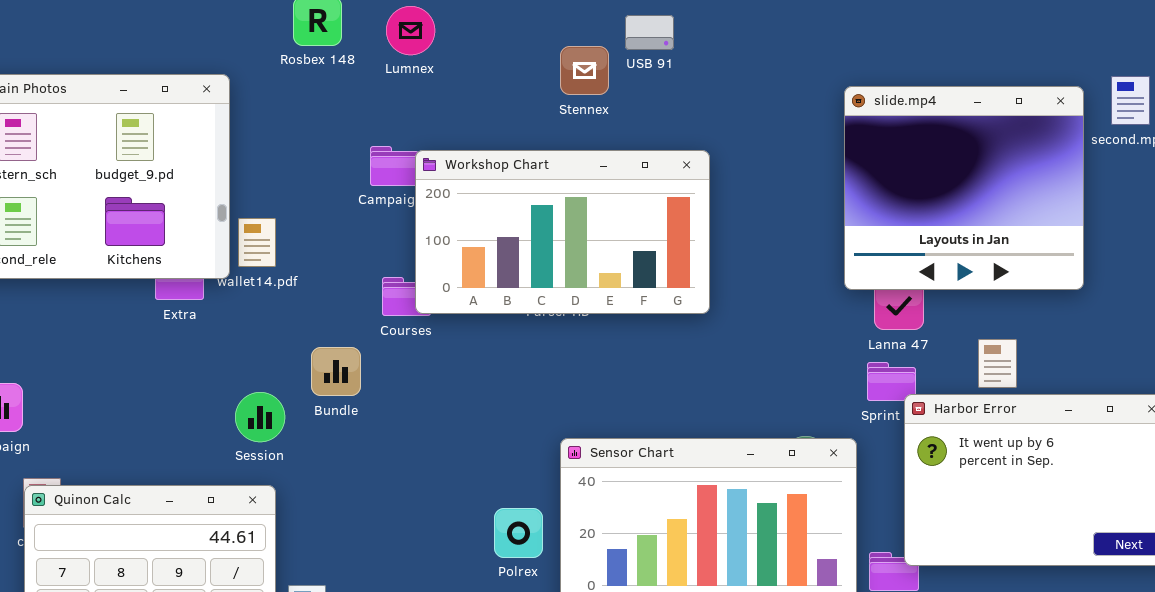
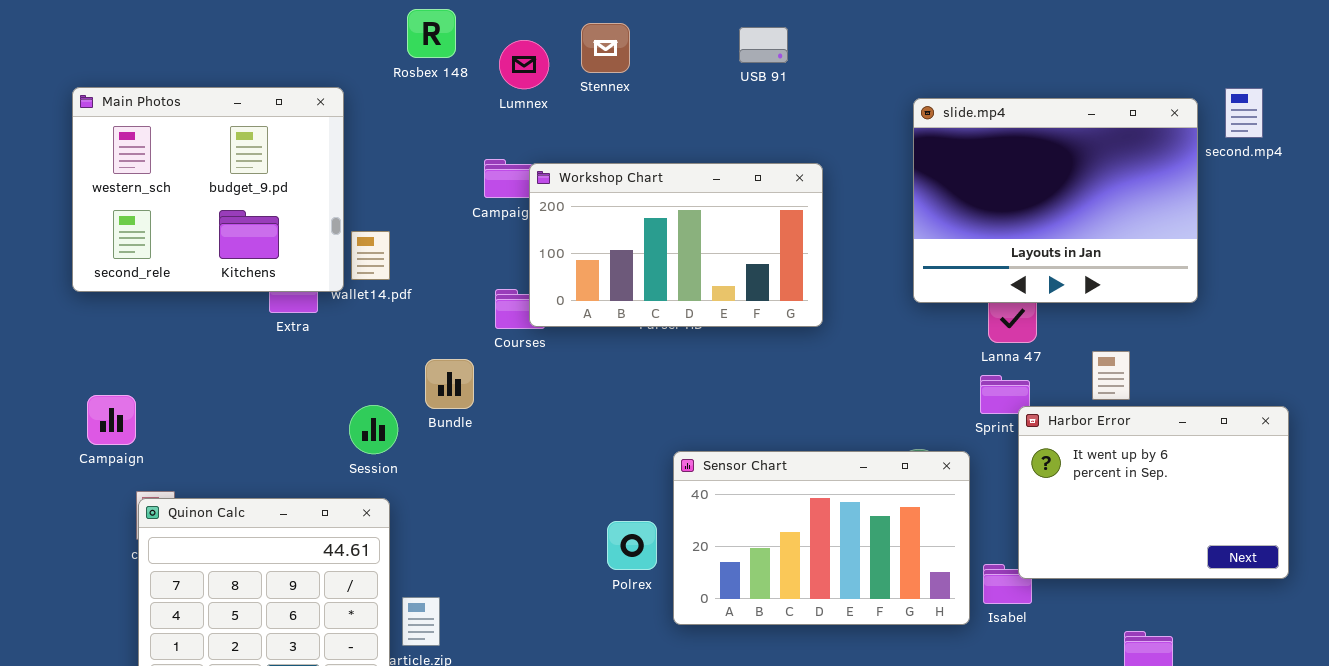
Lumnex: [386,6,435,55] -> [499,40,549,89], moved
Stennex: [560,46,609,95] -> [581,23,630,73], moved
slide.mp4: [844,86,1084,290] -> [913,98,1198,303], resized

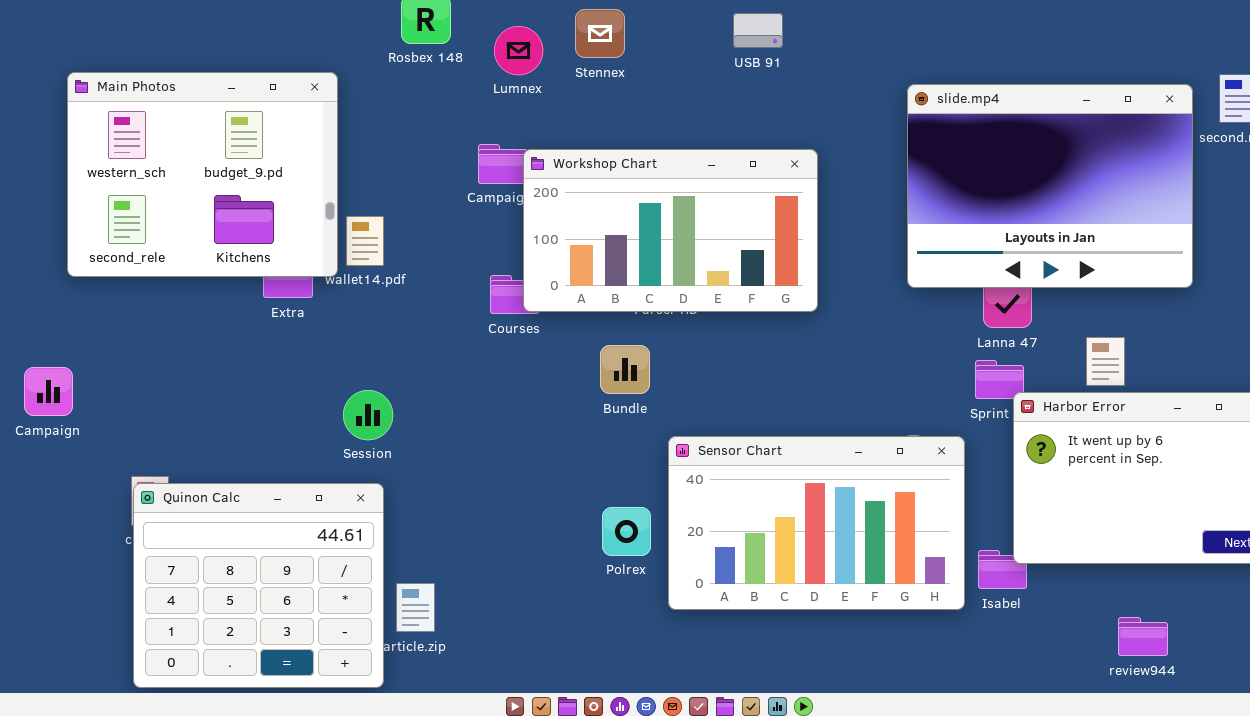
Bundle: [425,359,474,409] -> [600,345,650,394], moved
Campaign: [87,395,136,445] -> [24,367,73,416], moved

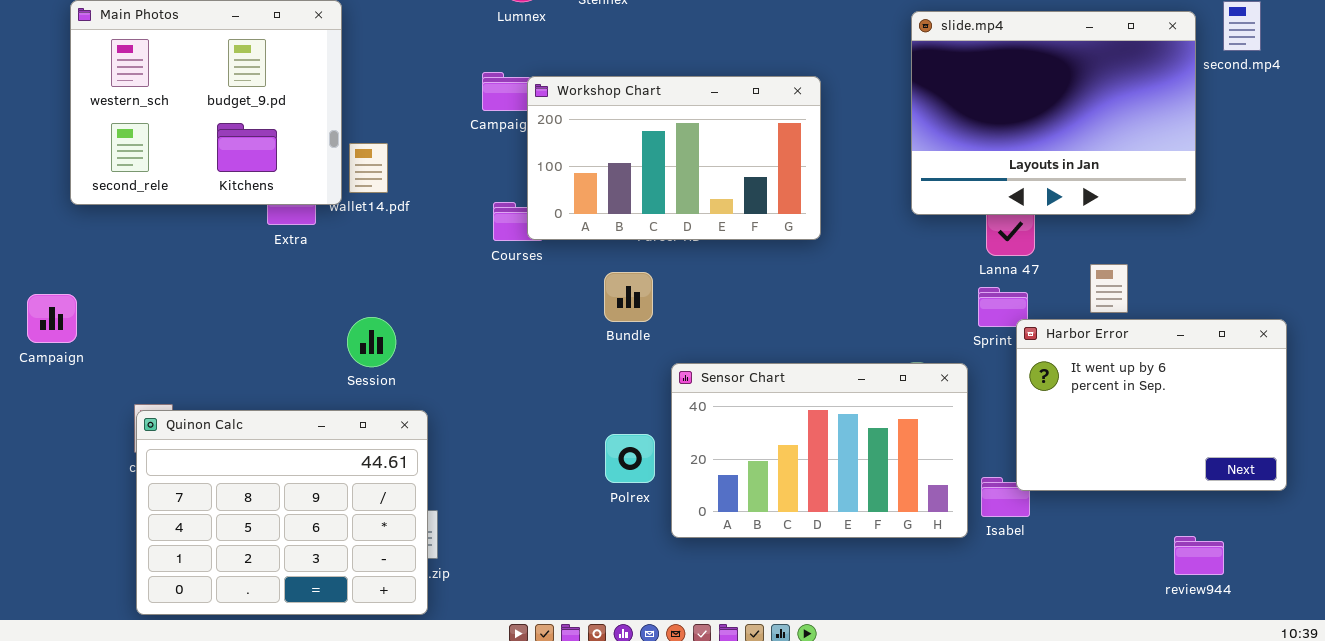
Quinon Calc: [133,483,384,688] -> [136,410,428,615], resized
review944: [1118,617,1168,656] -> [1174,536,1224,575], moved

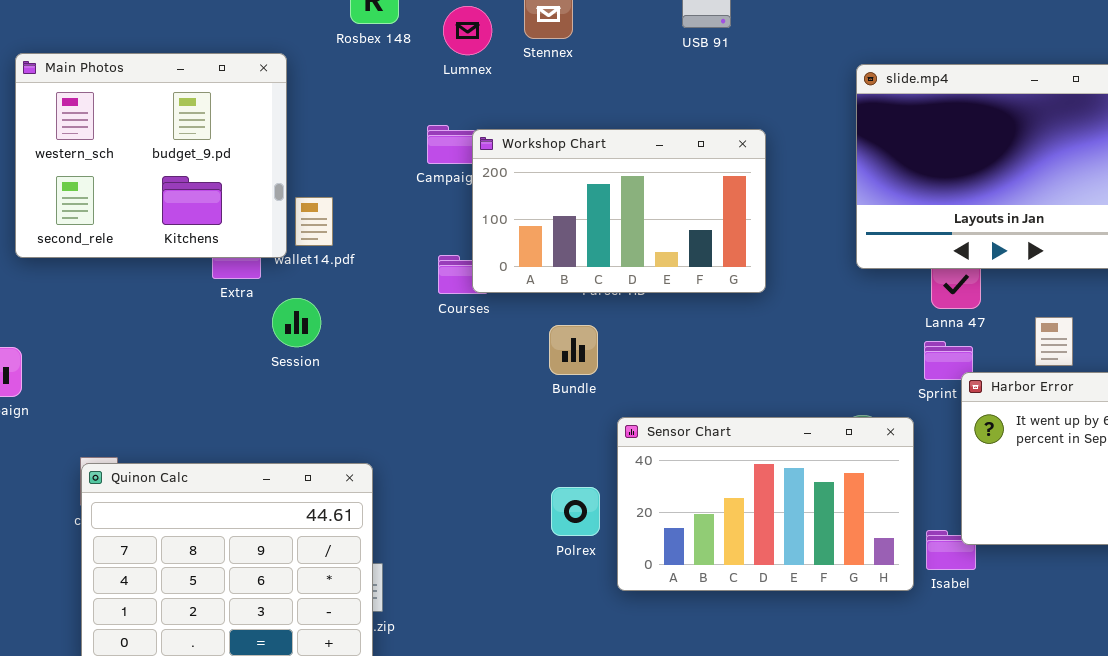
Session: [347,317,396,367] -> [272,298,321,347], moved

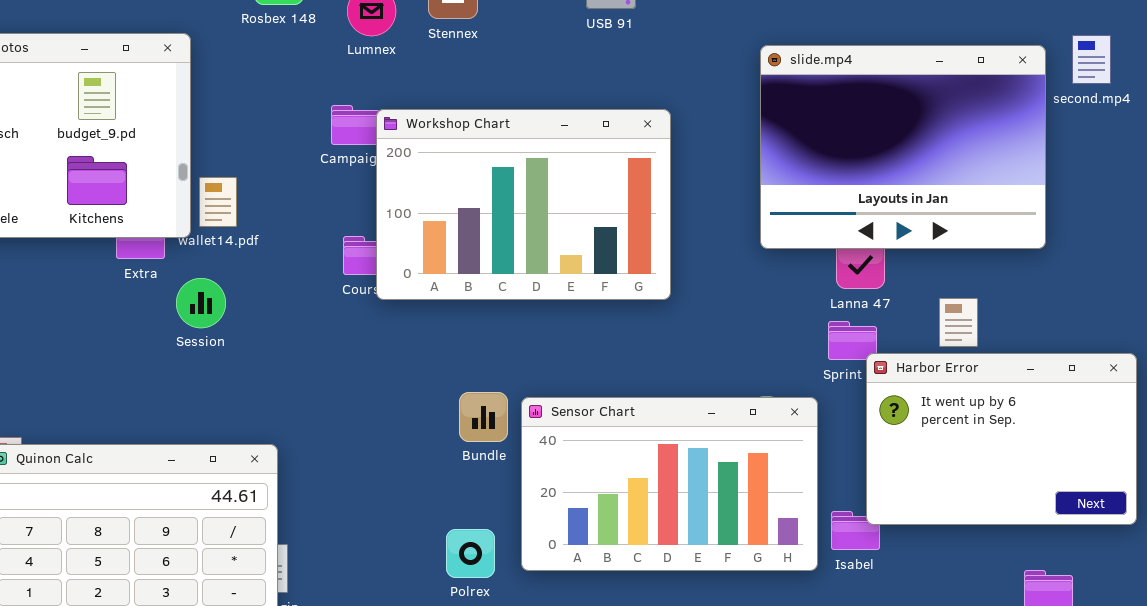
Workshop Chart: [472,129,766,293] -> [376,109,671,300], resized
Bundle: [549,325,598,375] -> [459,392,508,442], moved
Polrex: [551,487,600,536] -> [446,529,495,578], moved

